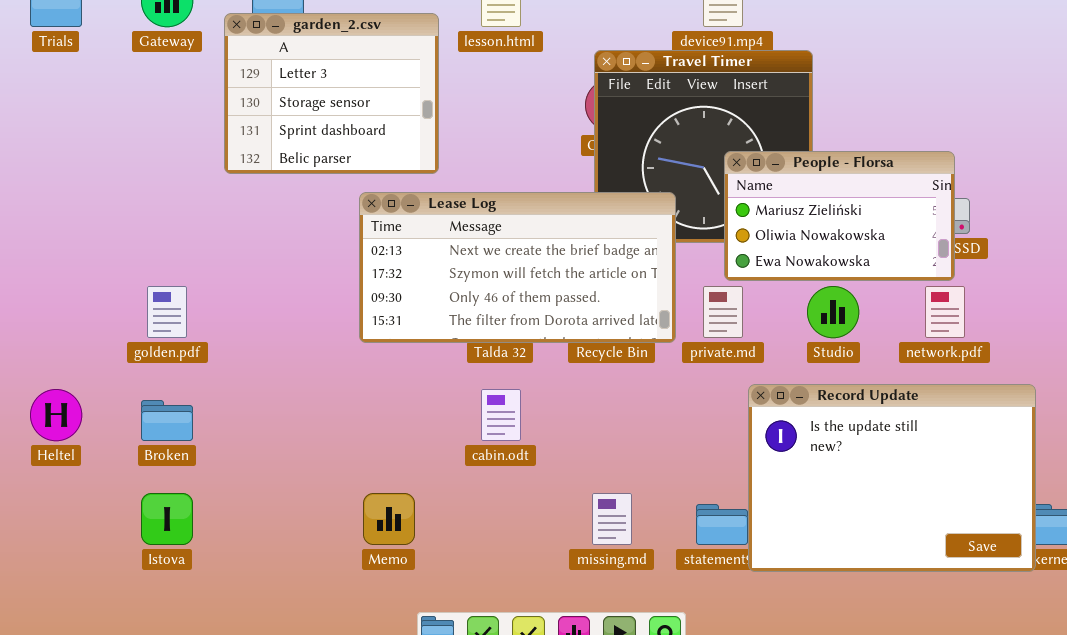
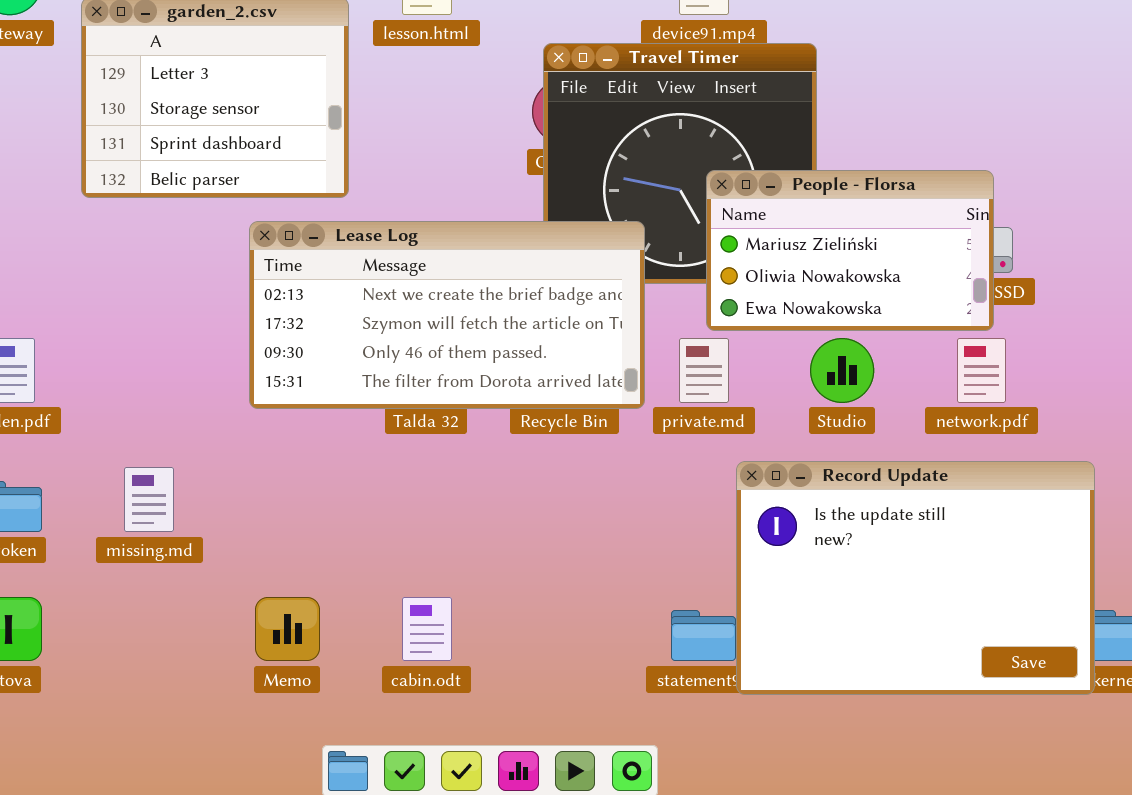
cabin.odt: [481,389,521,441] -> [402,597,452,661], moved
missing.md: [592,493,632,545] -> [124,467,174,532], moved

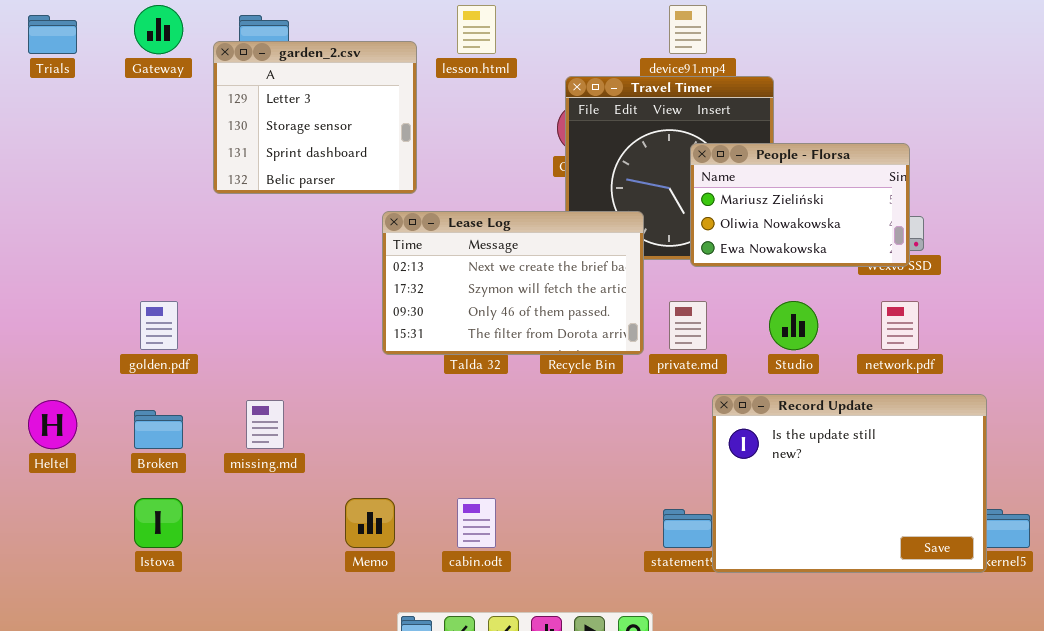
People - Florsa: [706,170,994,331] -> [690,143,910,267], moved
Lease Log: [249,221,645,409] -> [382,211,644,355], resized

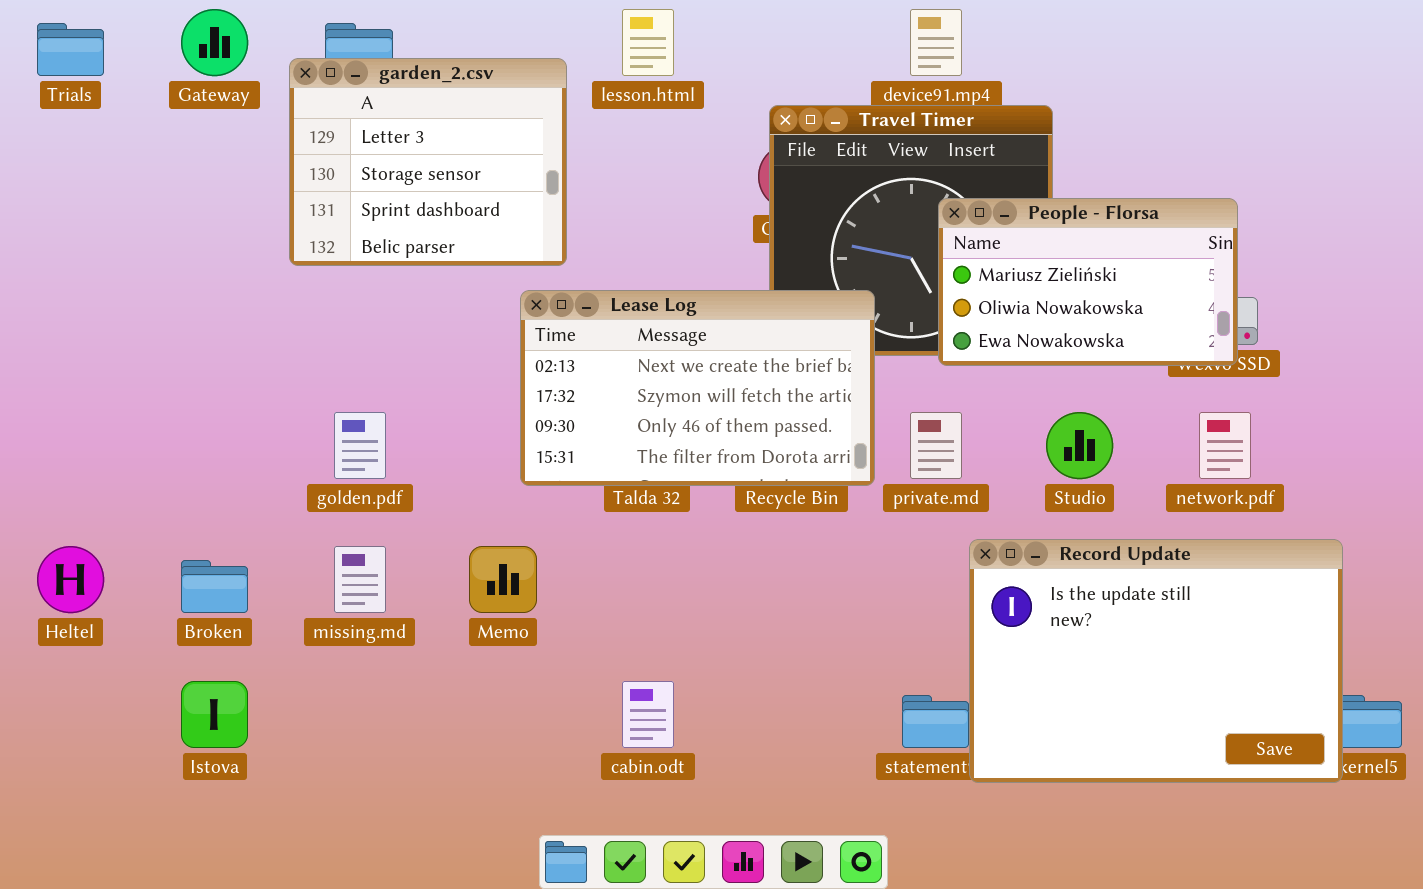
golden.pdf: [140,301,178,350] -> [334,412,386,479], moved
Memo: [345,498,395,548] -> [469,546,537,613], moved

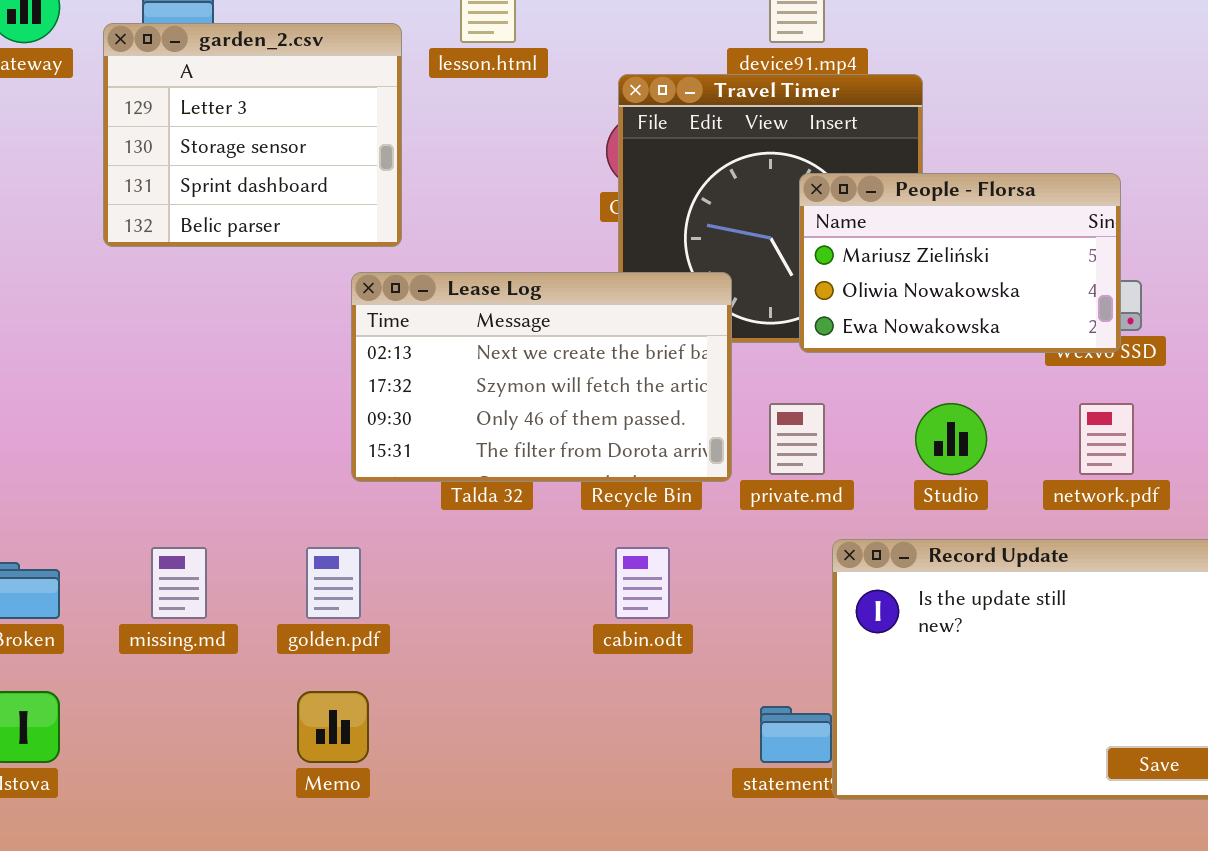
golden.pdf: [334,412,386,479] -> [306,547,361,619], moved
Memo: [469,546,537,613] -> [297,691,369,763], moved
cabin.odt: [622,681,674,748] -> [615,547,670,619], moved

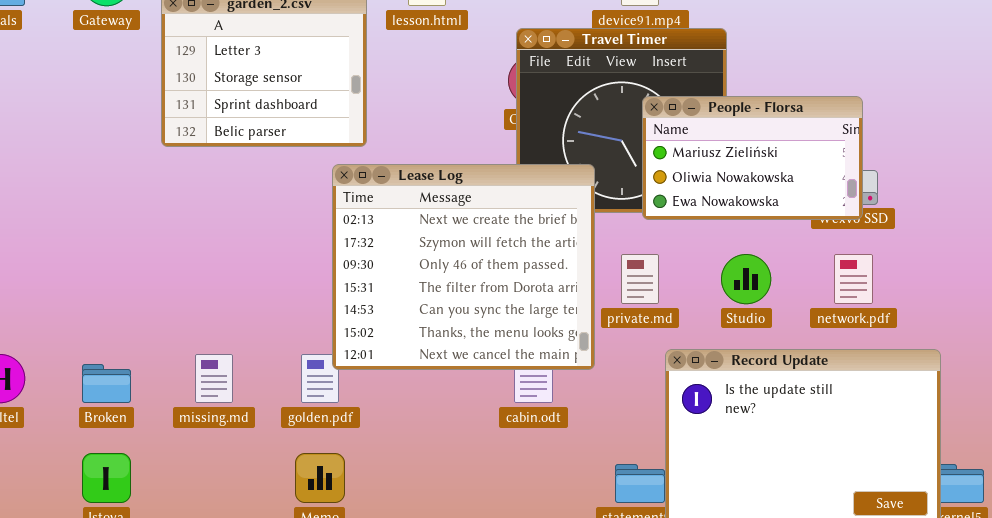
Lease Log: [351,272,732,482] -> [332,164,595,370], resized

